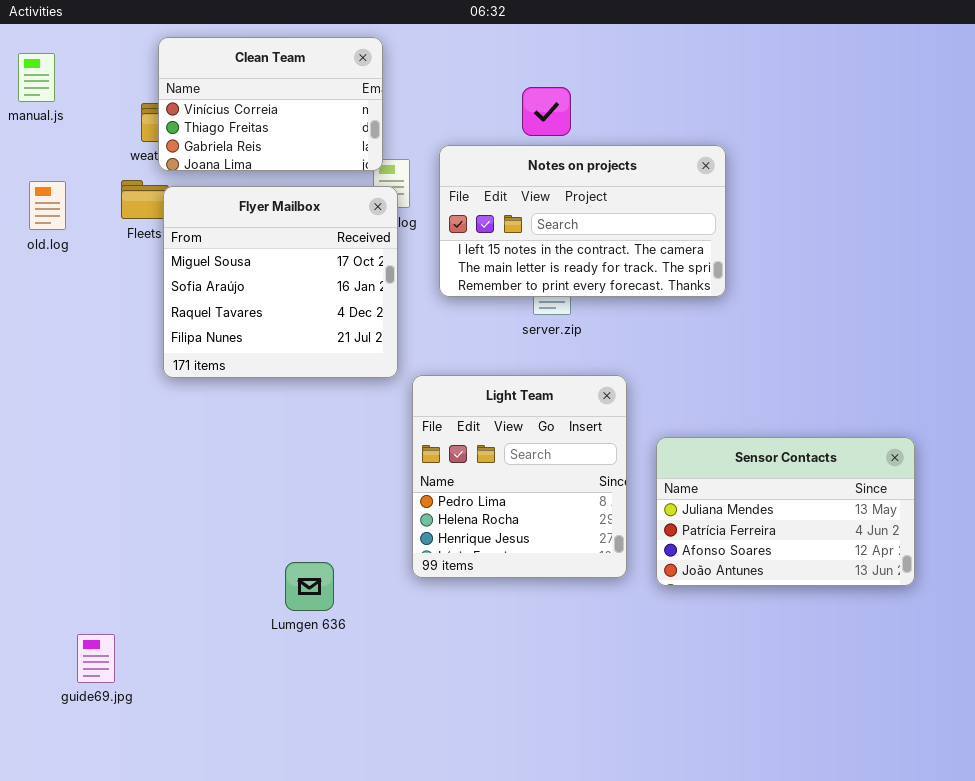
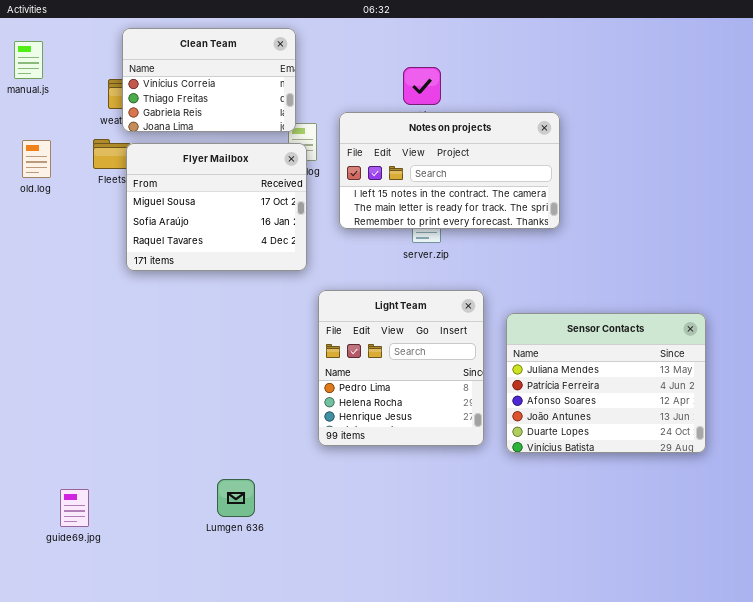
Flyer Mailbox: [163,186,398,378] -> [126,143,307,271], resized
Sensor Contacts: [656,437,915,586] -> [506,313,706,453], resized
Lumgen 636: [285,562,334,611] -> [217,479,255,517], moved

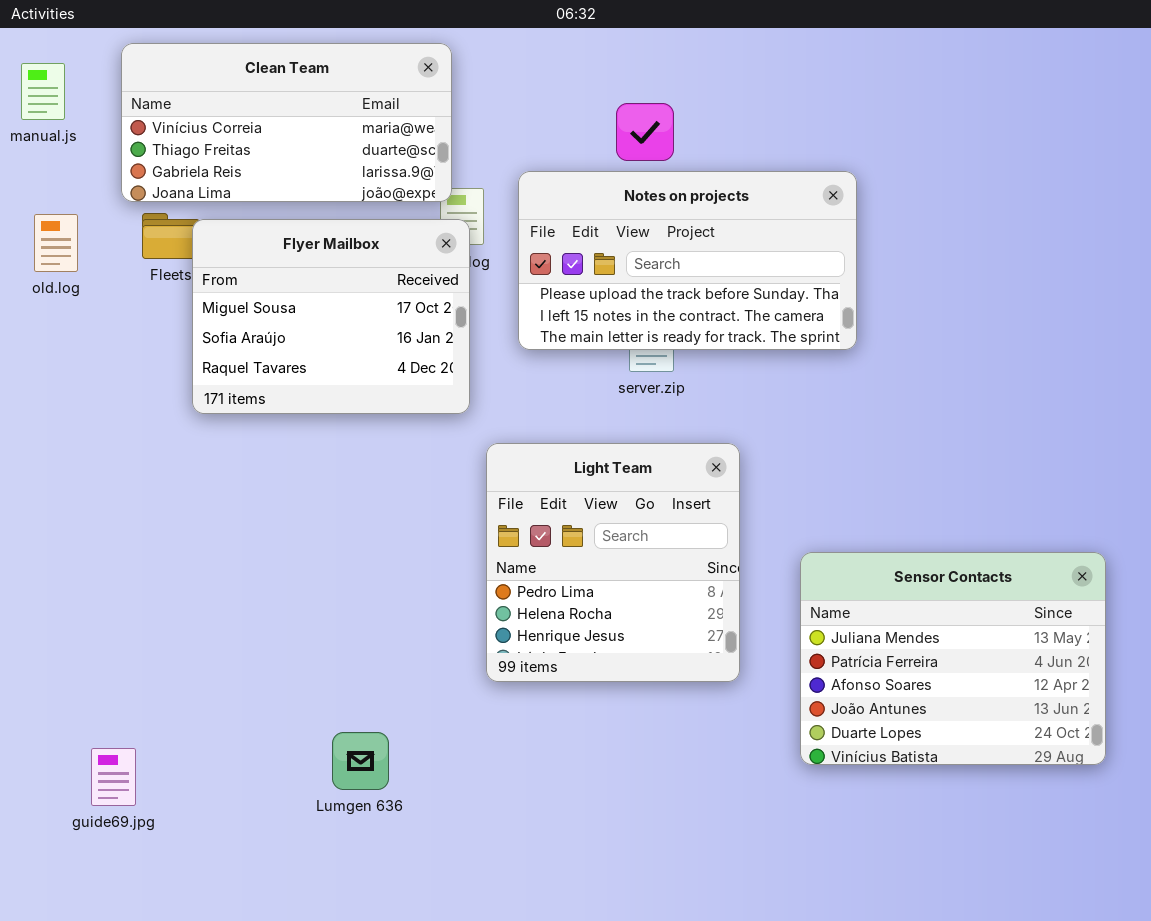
Clean Team: [122,28,296,132] -> [121,43,452,202], resized
Notes on projects: [339,112,560,229] -> [518,171,857,350], scrolled up 1 row
Sensor Contacts: [506,313,706,453] -> [800,552,1106,765], moved

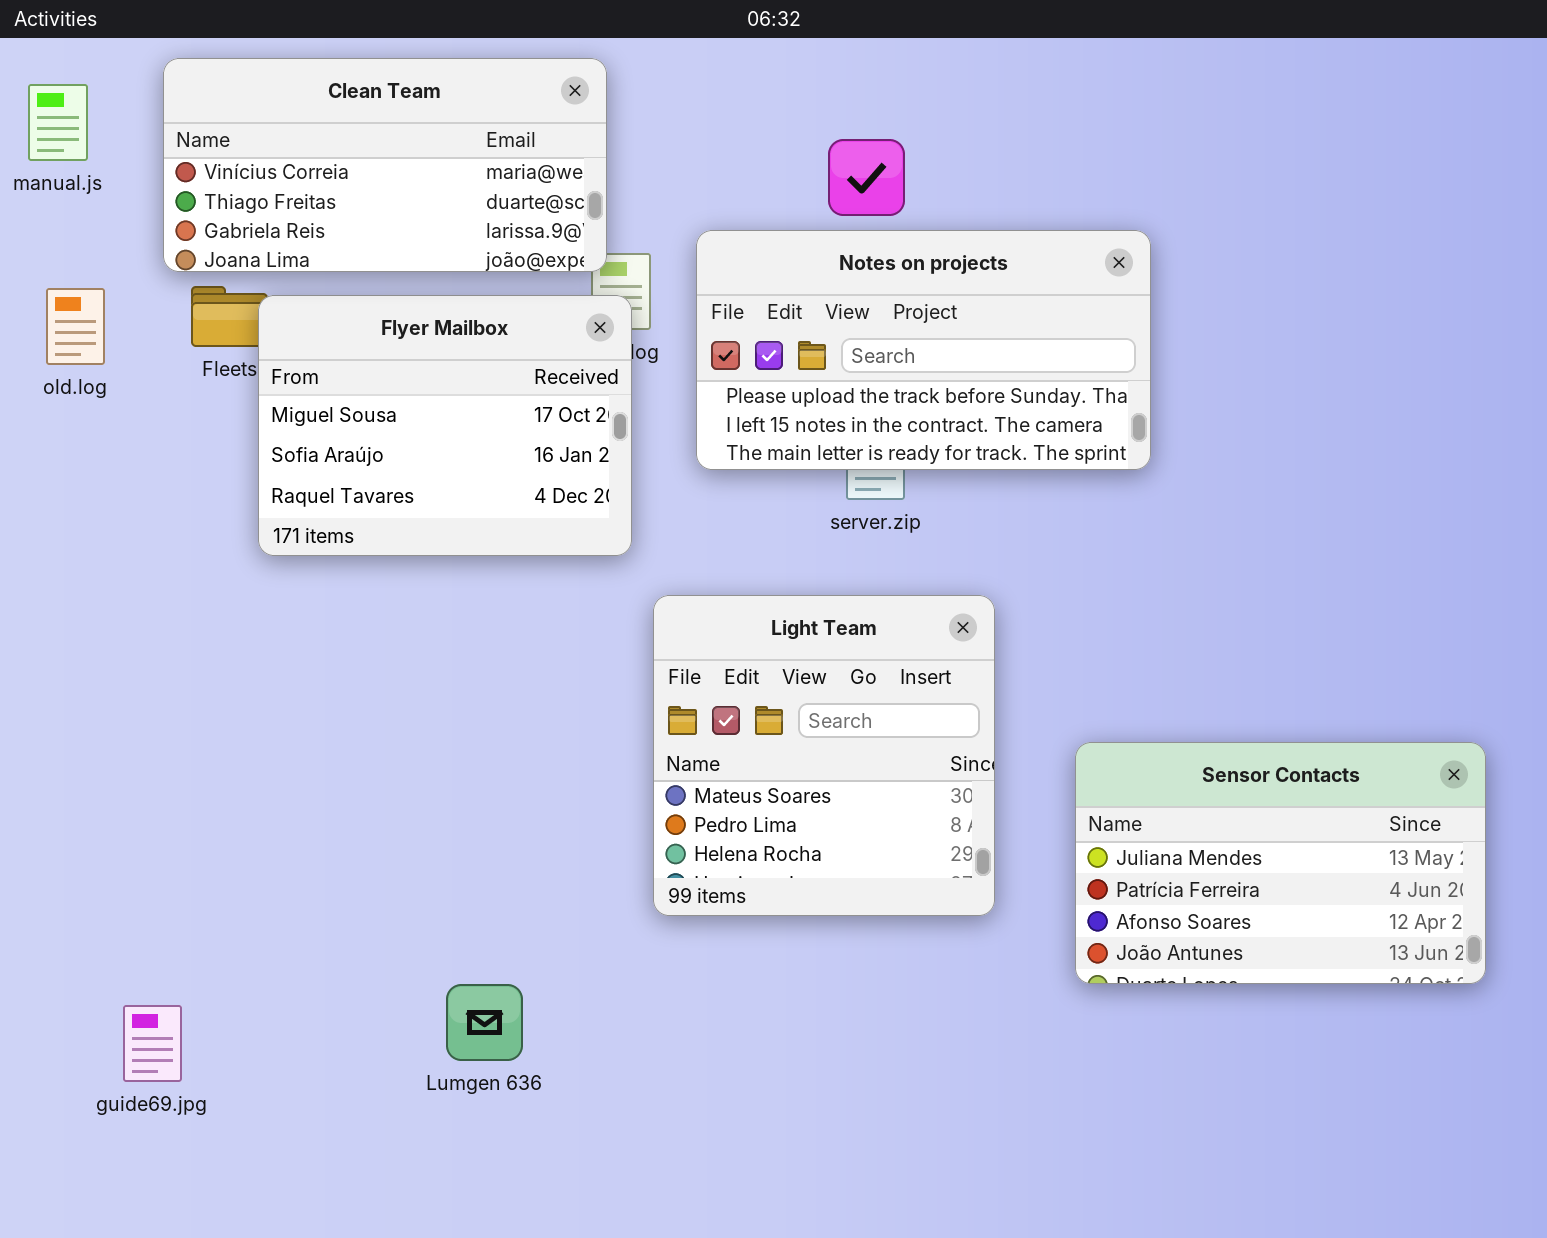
Light Team: [486,443,740,682] -> [653,595,995,916], scrolled up 1 row
Sensor Contacts: [800,552,1106,765] -> [1075,742,1486,984], resized

